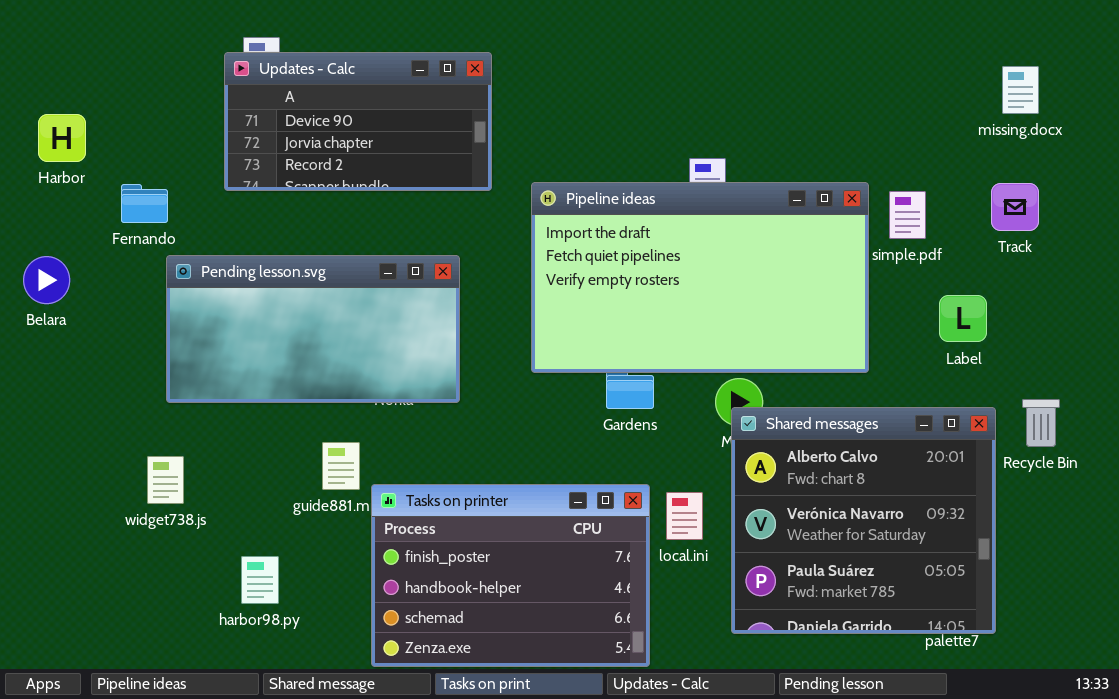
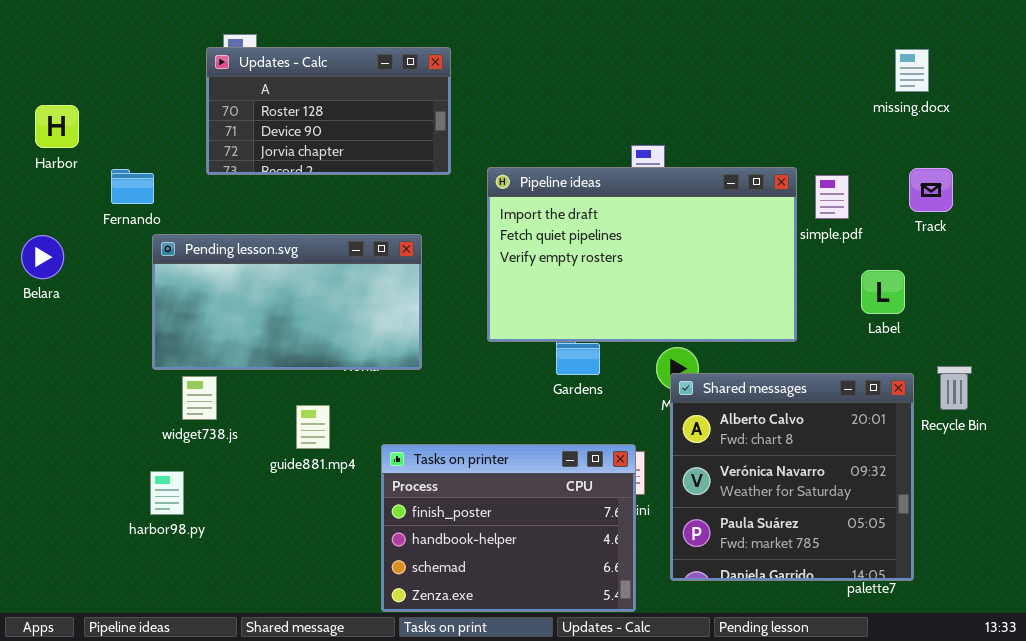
Updates - Calc: [224,52,492,191] -> [206,47,451,175], scrolled up 1 row
missing.docx: [1002,66,1039,114] -> [895,49,929,92], moved
widget738.js: [147,456,184,504] -> [182,376,217,420], moved
Tasks on printer: [371,484,650,667] -> [381,444,636,612], moved
harbor98.py: [241,556,279,604] -> [150,471,184,515], moved

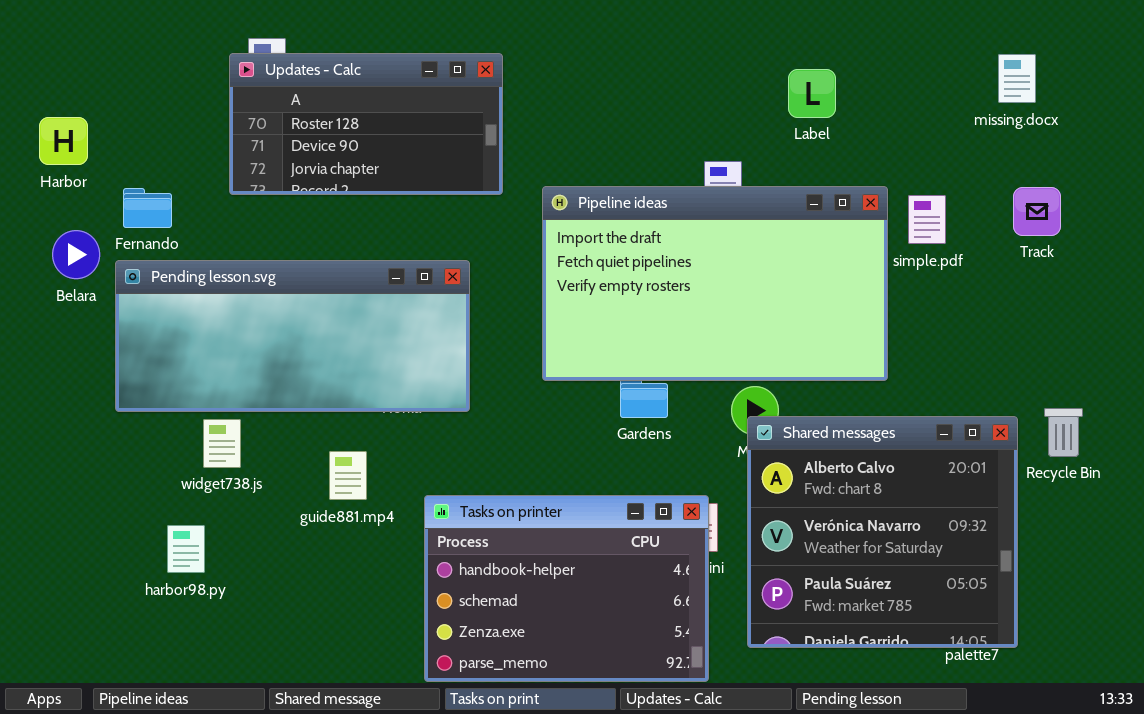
Pending lesson.svg: [152,234,422,370] -> [115,260,470,412], resized
Belara: [21,235,64,279] -> [52,230,100,279], moved
Label: [861,270,905,314] -> [788,69,836,118], moved
Tasks on printer: [381,444,636,612] -> [424,495,709,682], scrolled down 1 row

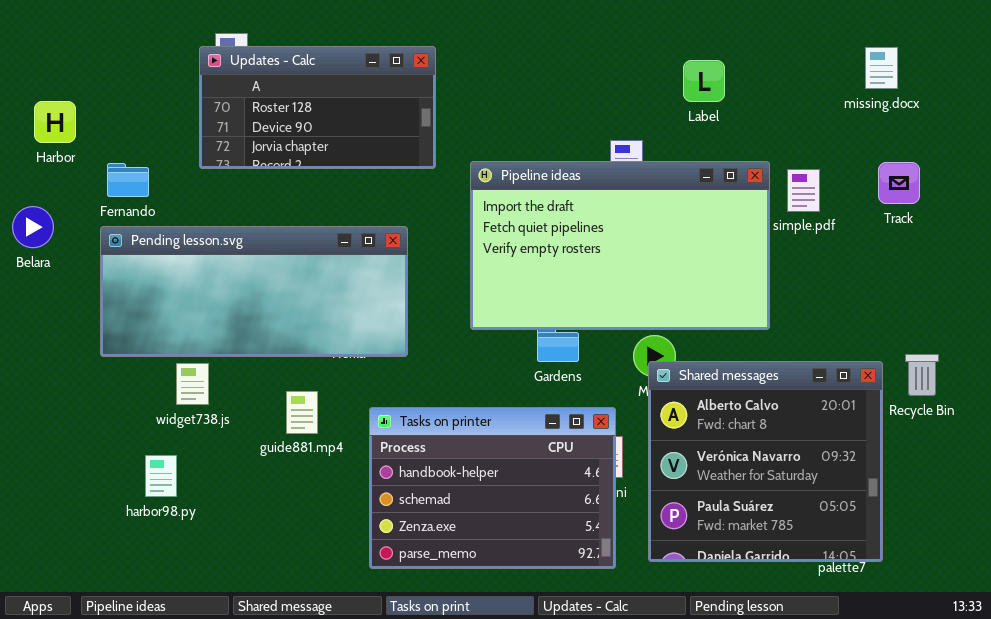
Belara: [52,230,100,279] -> [12,206,54,248], moved
Tasks on printer: [424,495,709,682] -> [369,407,616,569], moved

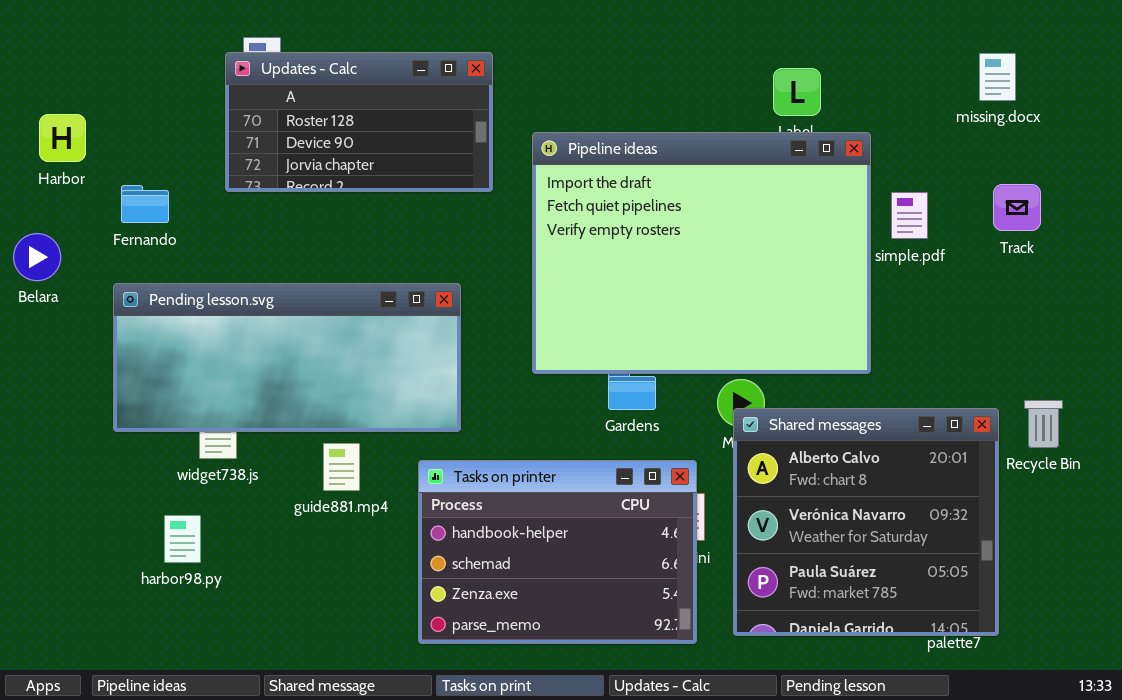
Pipeline ideas: [470,161,770,330] -> [532,132,871,374], resized
Pending lesson.svg: [100,226,408,357] -> [113,283,461,432], moved

